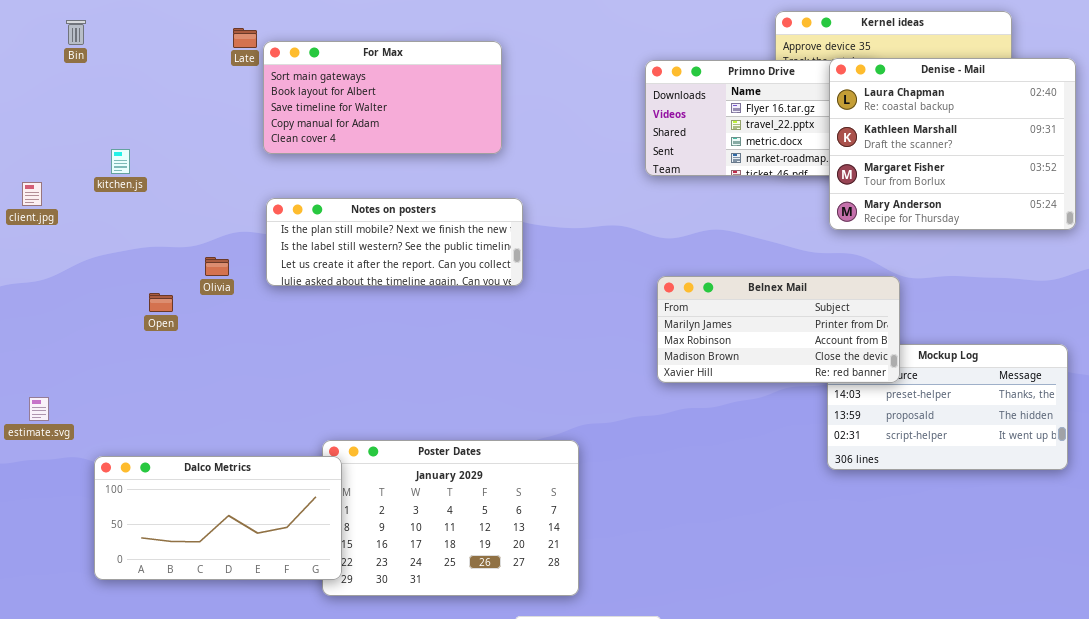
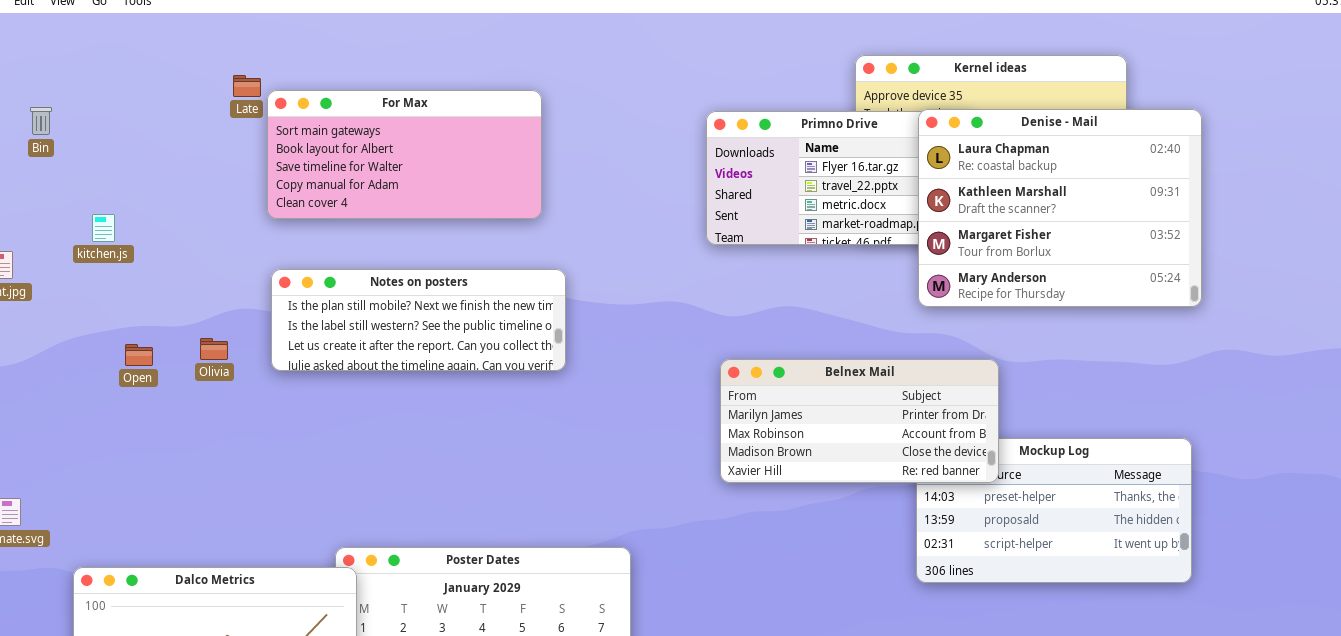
Bin: [66,20,86,45] -> [30,107,52,135], moved
Open: [149,293,173,312] -> [125,344,153,366], moved

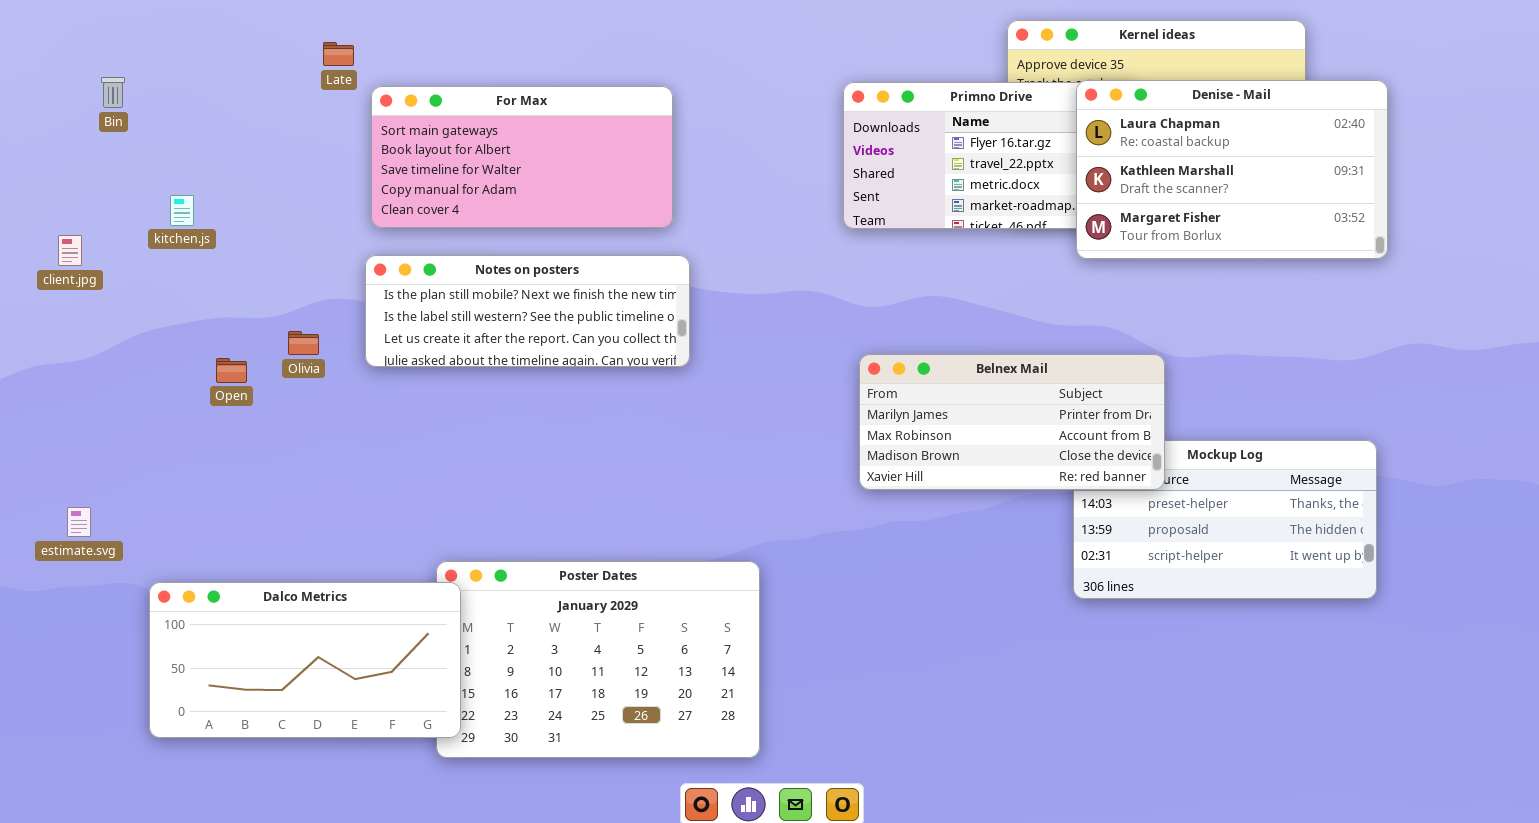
For Max: [267,90,542,219] -> [371,86,673,228], moved
Denise - Mail: [918,109,1202,307] -> [1076,80,1388,259], resized
Open: [125,344,153,366] -> [216,358,247,383], moved

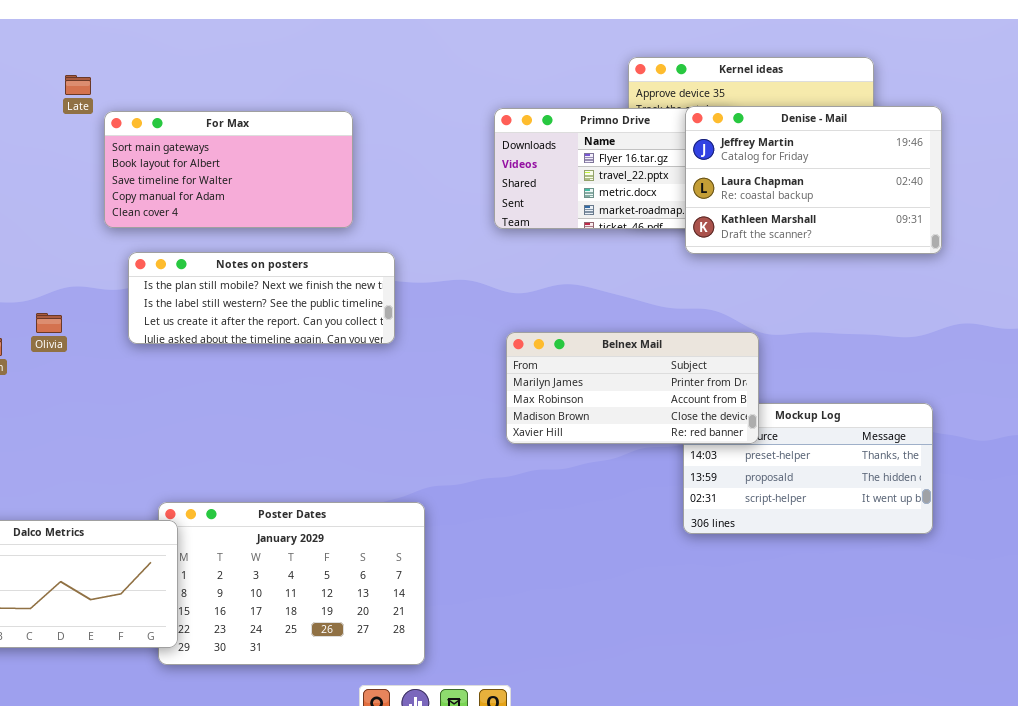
Denise - Mail: [1076,80,1388,259] -> [685,106,942,254], scrolled up 1 row
Notes on posters: [365,255,690,367] -> [128,252,395,344], moved

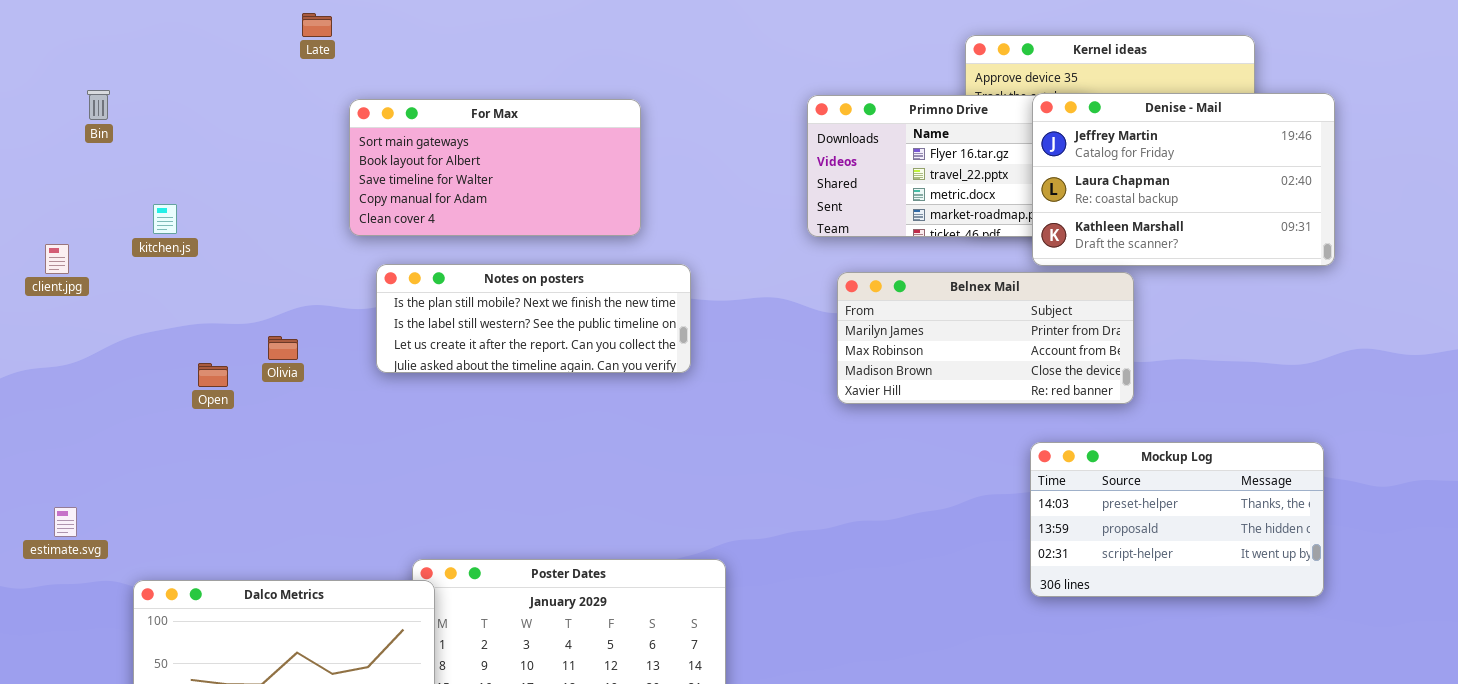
Late: [65,75,91,95] -> [302,13,332,37], moved
Belnex Mail: [506,332,759,444] -> [837,272,1134,404], moved

